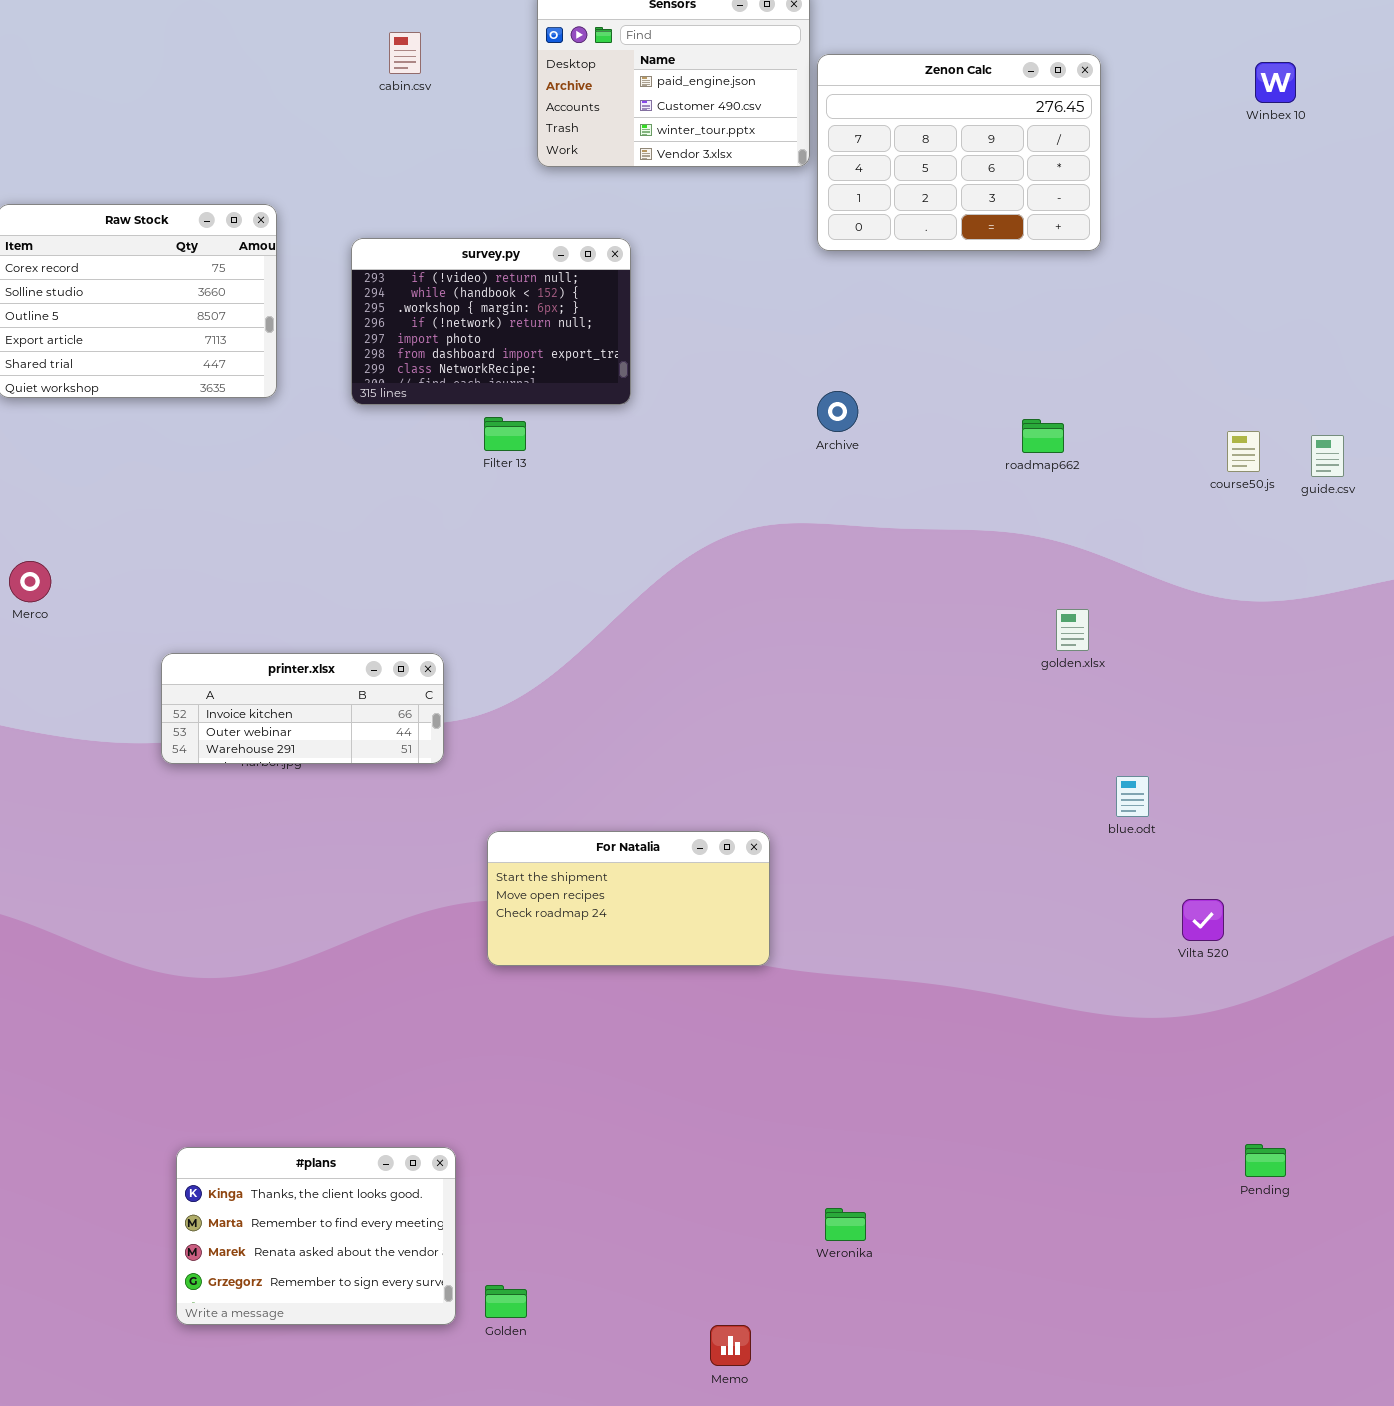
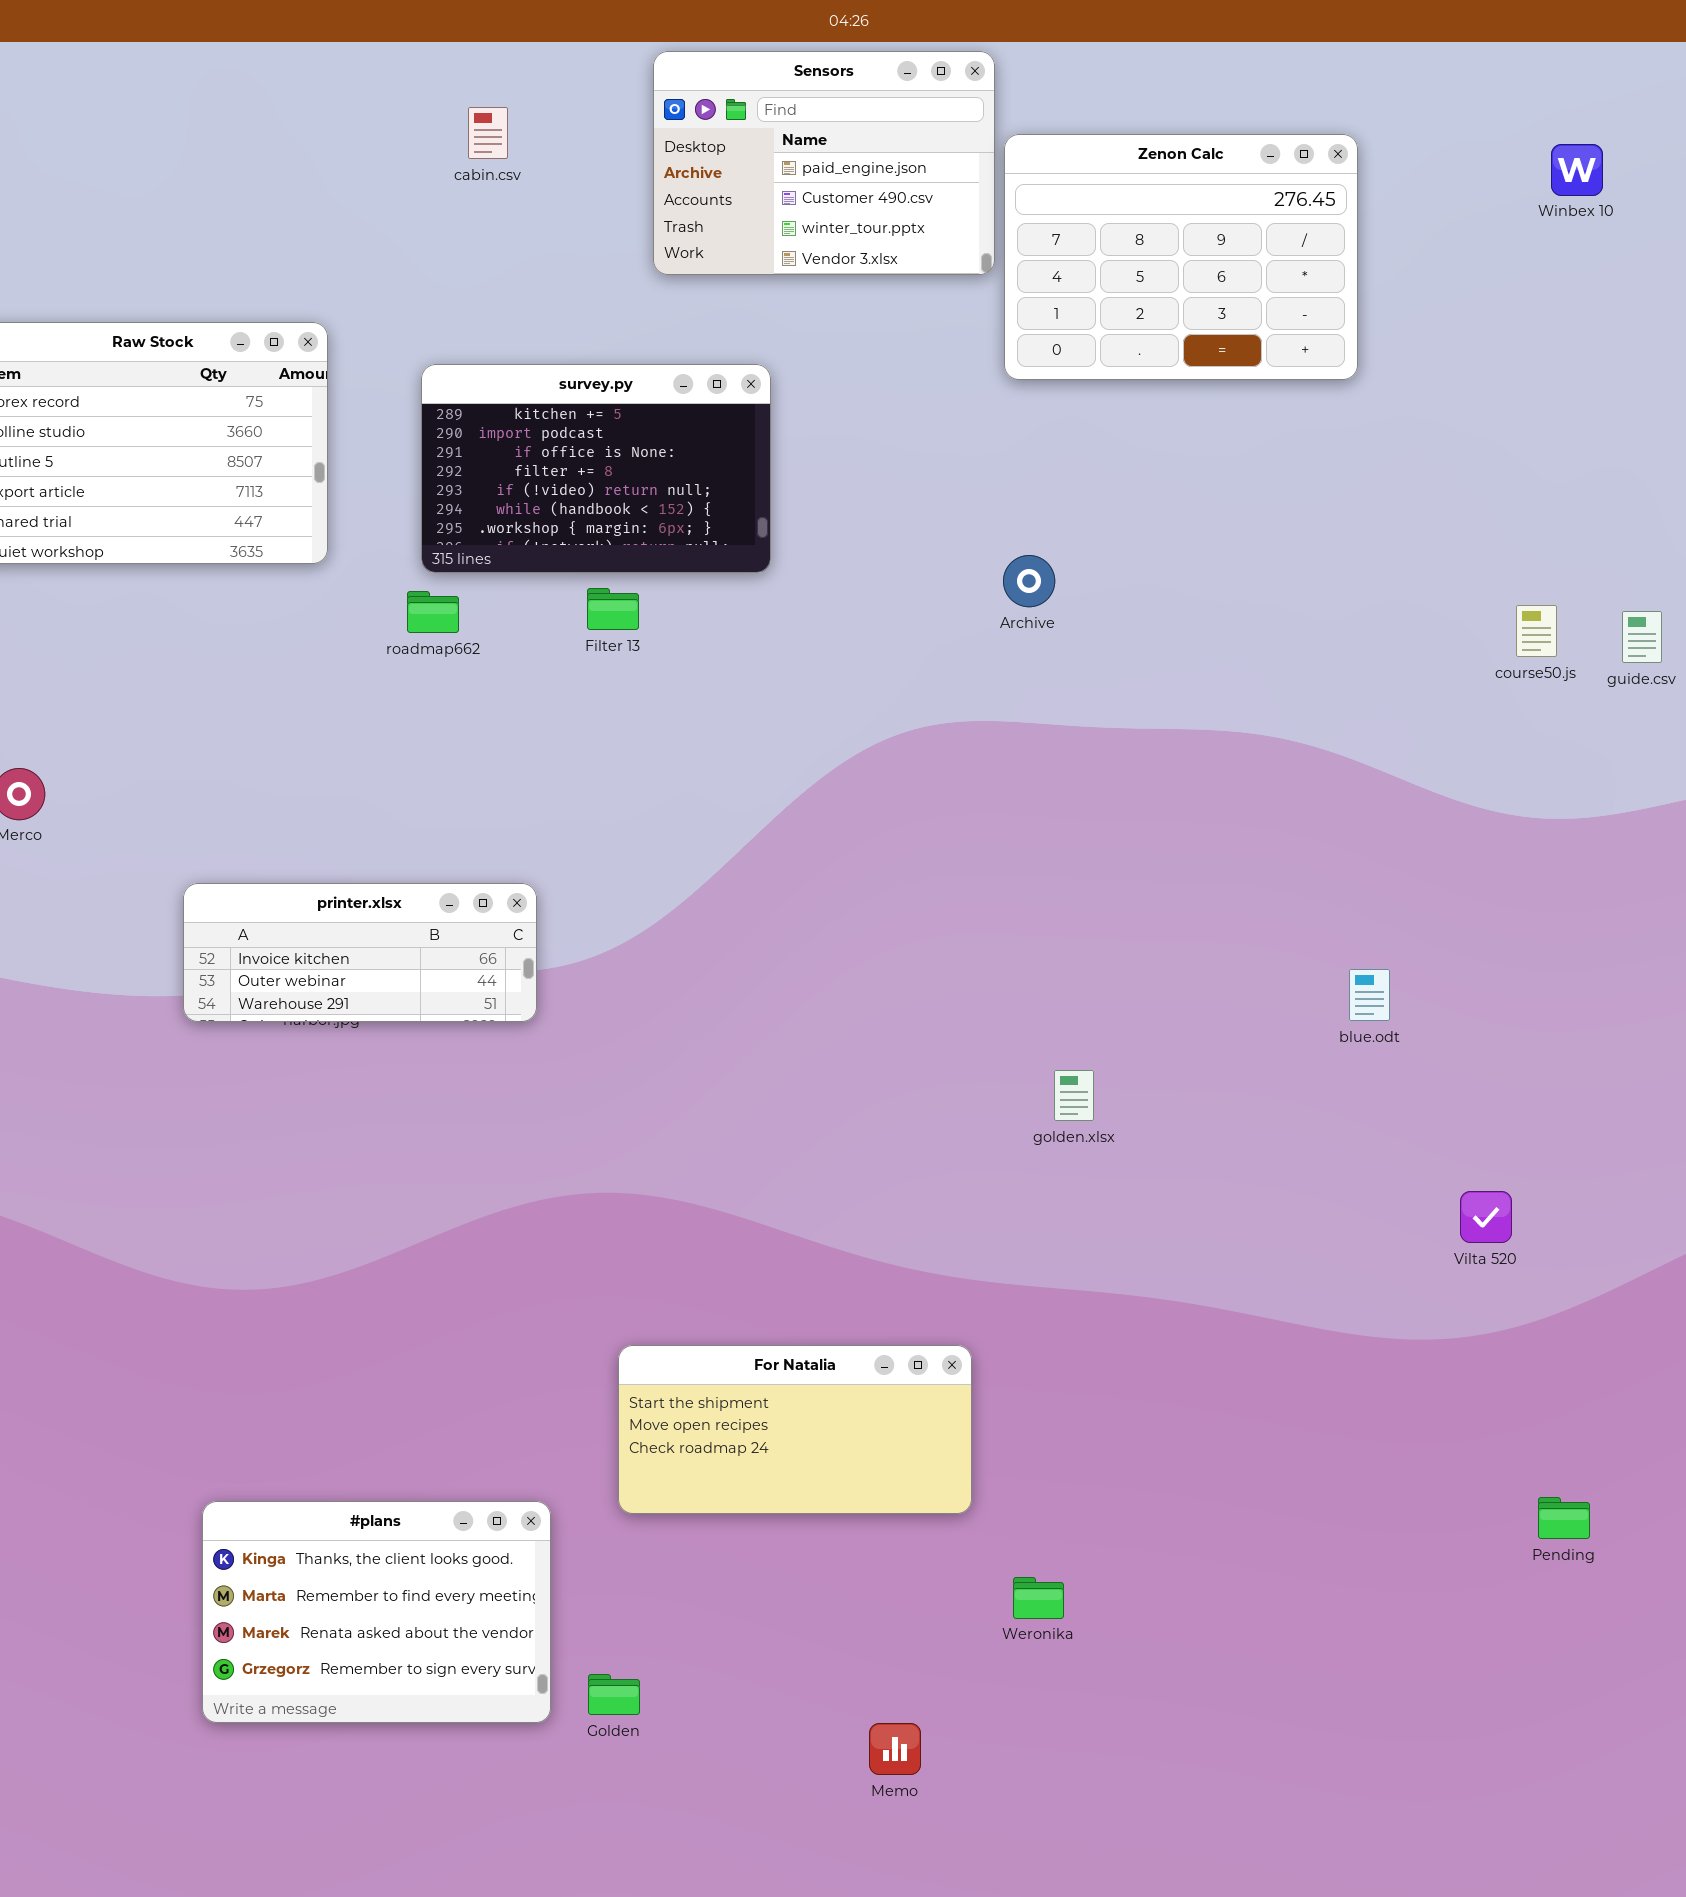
survey.py: [351,238,631,405] -> [421,364,771,573], scrolled up 4 rows
roadmap662: [1022,419,1064,453] -> [407,591,459,633], moved
golden.xlsx: [1056,609,1089,651] -> [1054,1070,1094,1121], moved
blue.odt: [1116,776,1149,817] -> [1349,969,1390,1021], moved
For Natalia: [487,831,770,966] -> [618,1345,972,1514], moved

